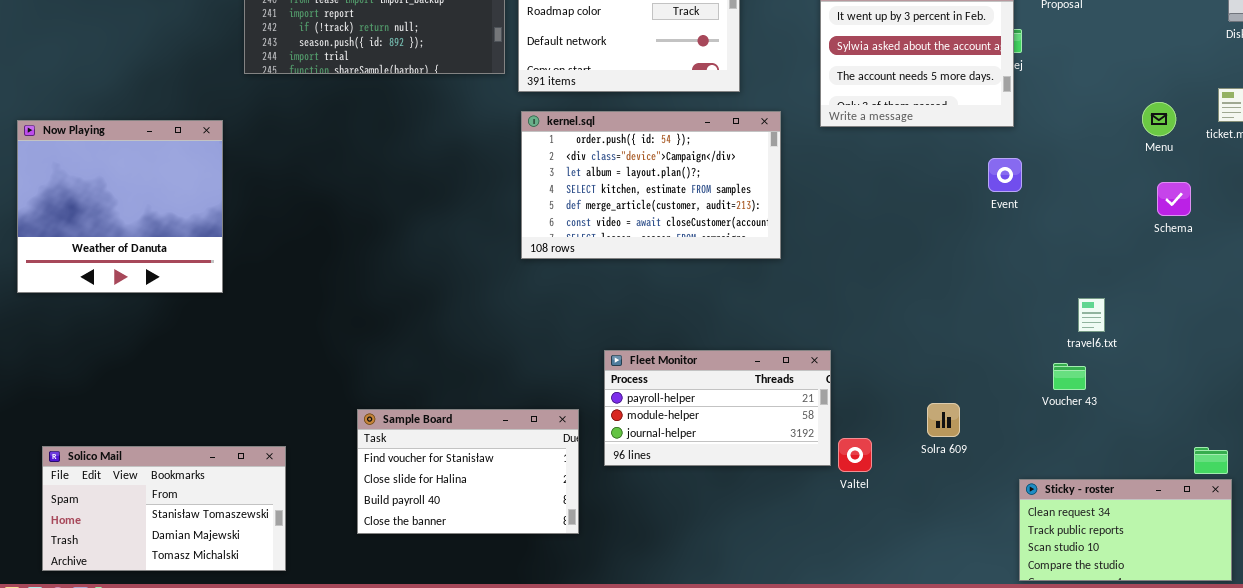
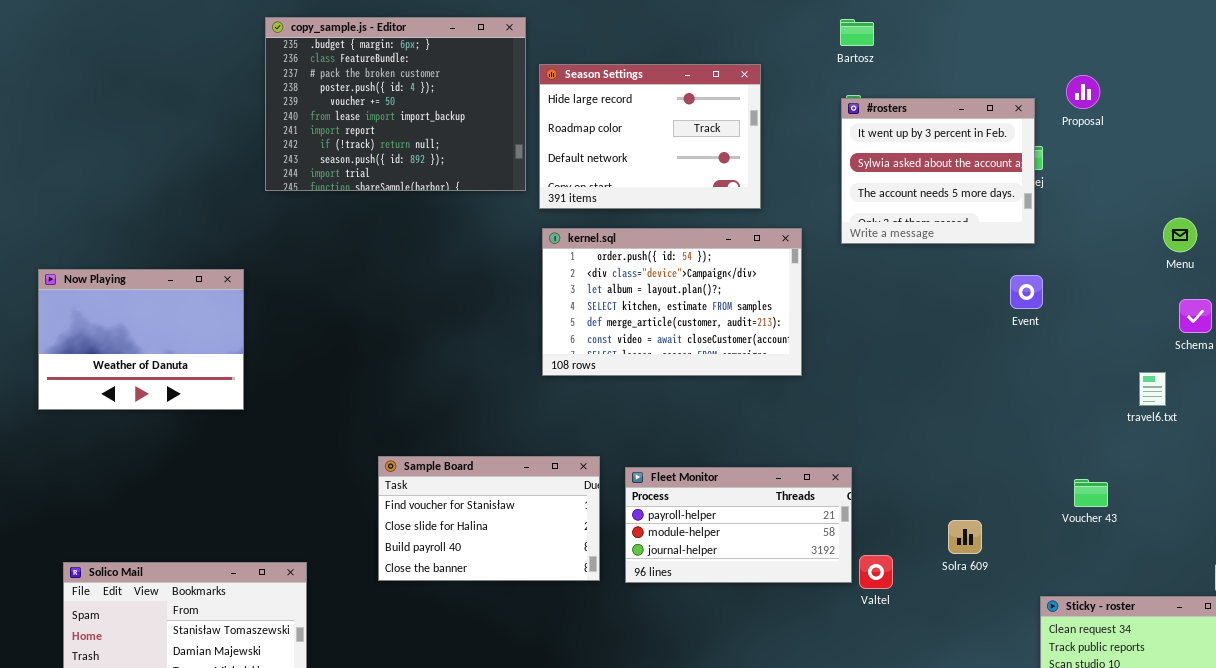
Now Playing: [17,120,223,293] -> [38,269,244,410], resized
travel6.txt: [1078,298,1105,332] -> [1139,372,1166,406], moved
Sample Board: [357,409,579,534] -> [378,456,600,581], moved

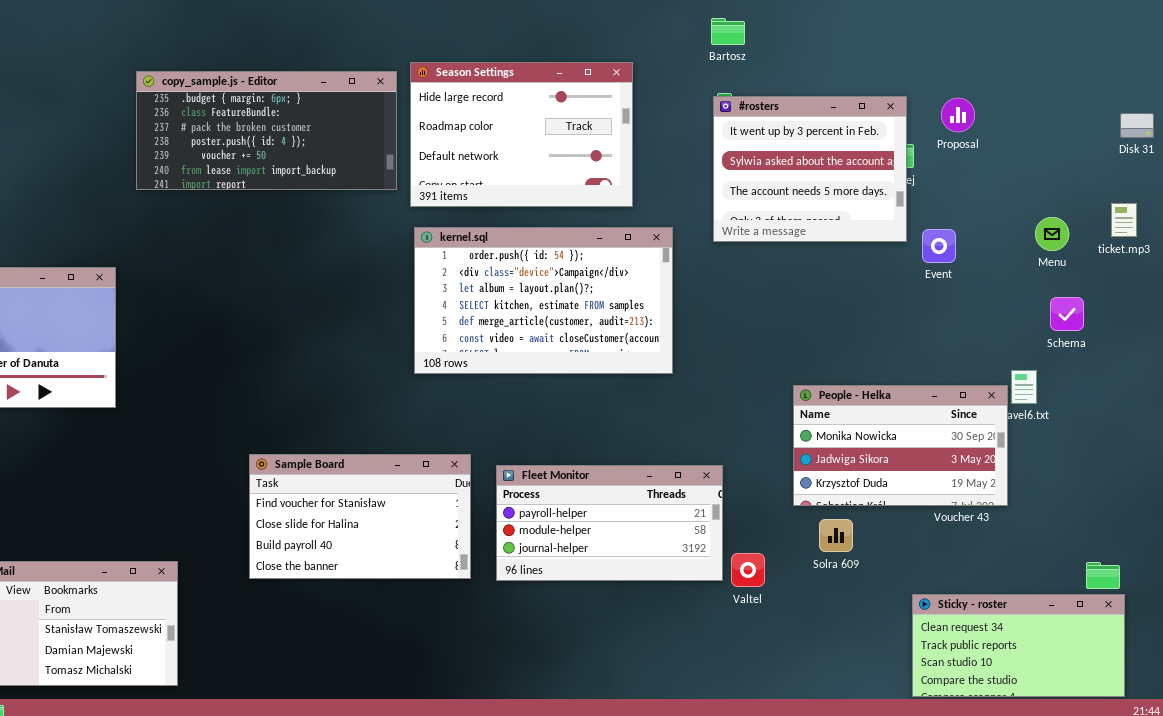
copy_sample.js - Editor: [265,17,526,191] -> [136,71,397,190], resized
Proposal: [1066,75,1100,109] -> [941,98,975,132], moved
Event: [1010,275,1043,309] -> [922,229,956,263], moved
People - Helka: none -> [793,385,1008,506], opened

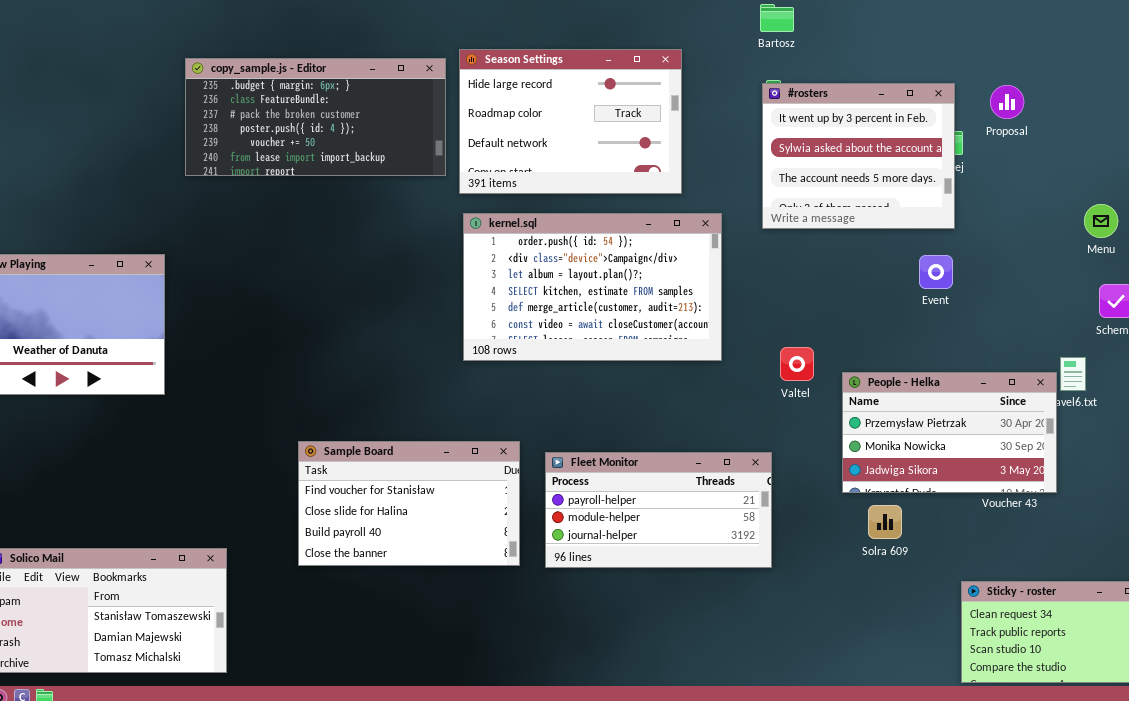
Event: [922,229,956,263] -> [919,255,953,289], moved
People - Helka: [793,385,1008,506] -> [842,372,1057,493], scrolled up 1 row
Valtel: [731,553,765,587] -> [780,347,814,381], moved

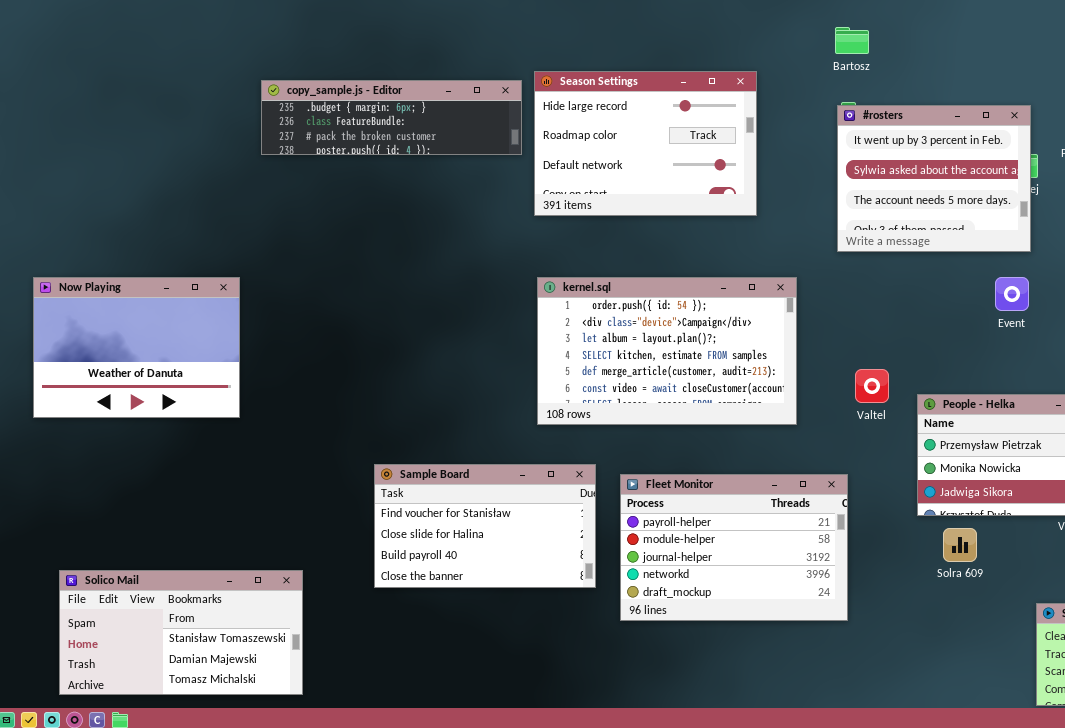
copy_sample.js - Editor: [185,58,446,176] -> [261,80,522,155], resized
kernel.sql: [463,213,722,361] -> [537,277,797,425], moved
Fleet Monitor: [545,452,772,568] -> [620,474,848,621], resized

